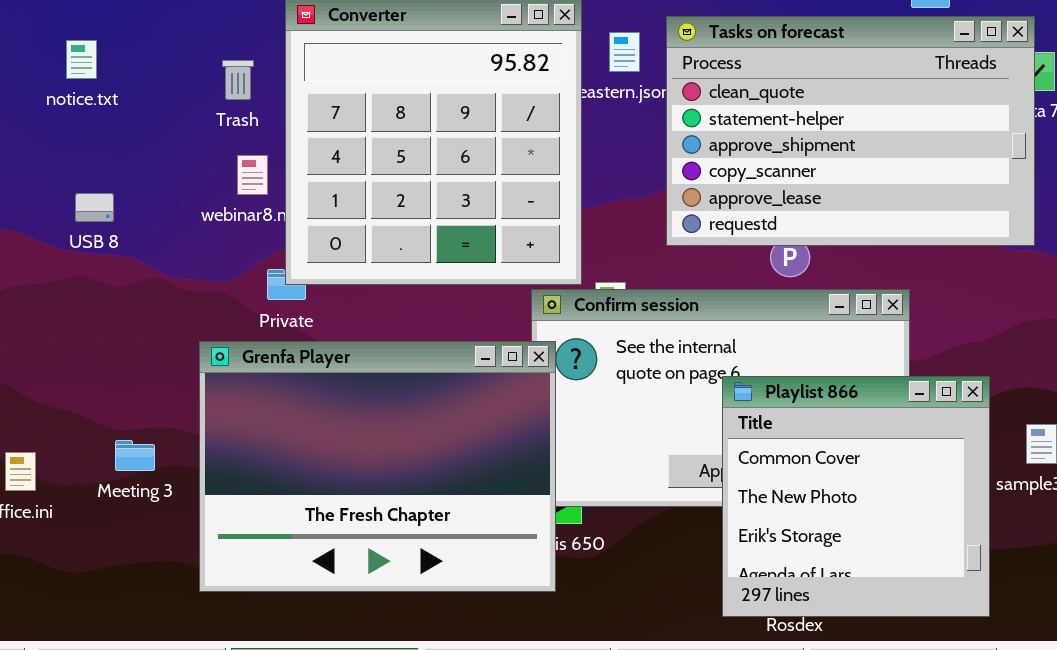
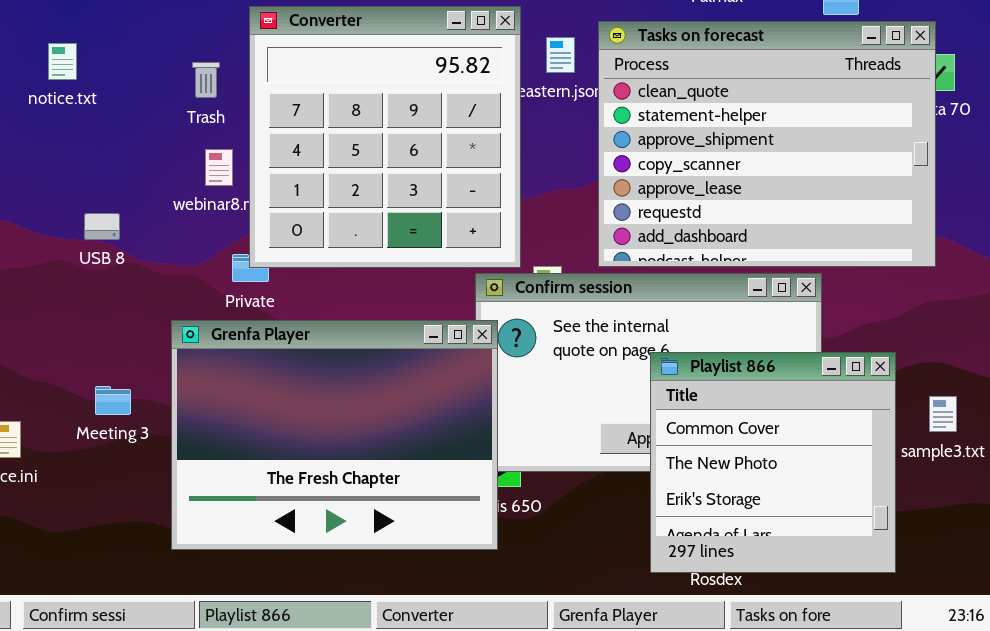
Tasks on forecast: [666,16,1035,246] -> [598,21,936,267], resized
USB 8: [75,193,114,222] -> [84,213,120,240], moved
Meeting 3: [115,440,155,471] -> [95,386,131,415], moved

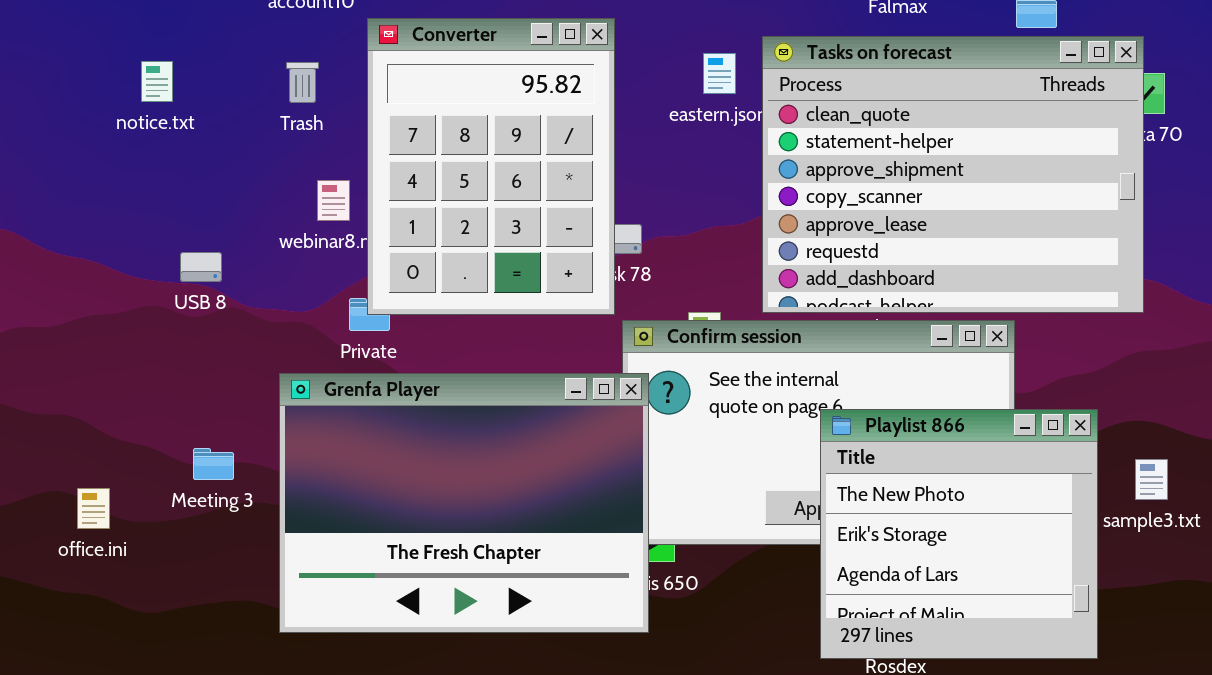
Converter: [249,6,521,268] -> [367,18,615,315], resized
Trash: [192,62,220,98] -> [286,62,319,103], moved
Playlist 866: [650,352,896,573] -> [820,409,1098,659], scrolled down 1 row

